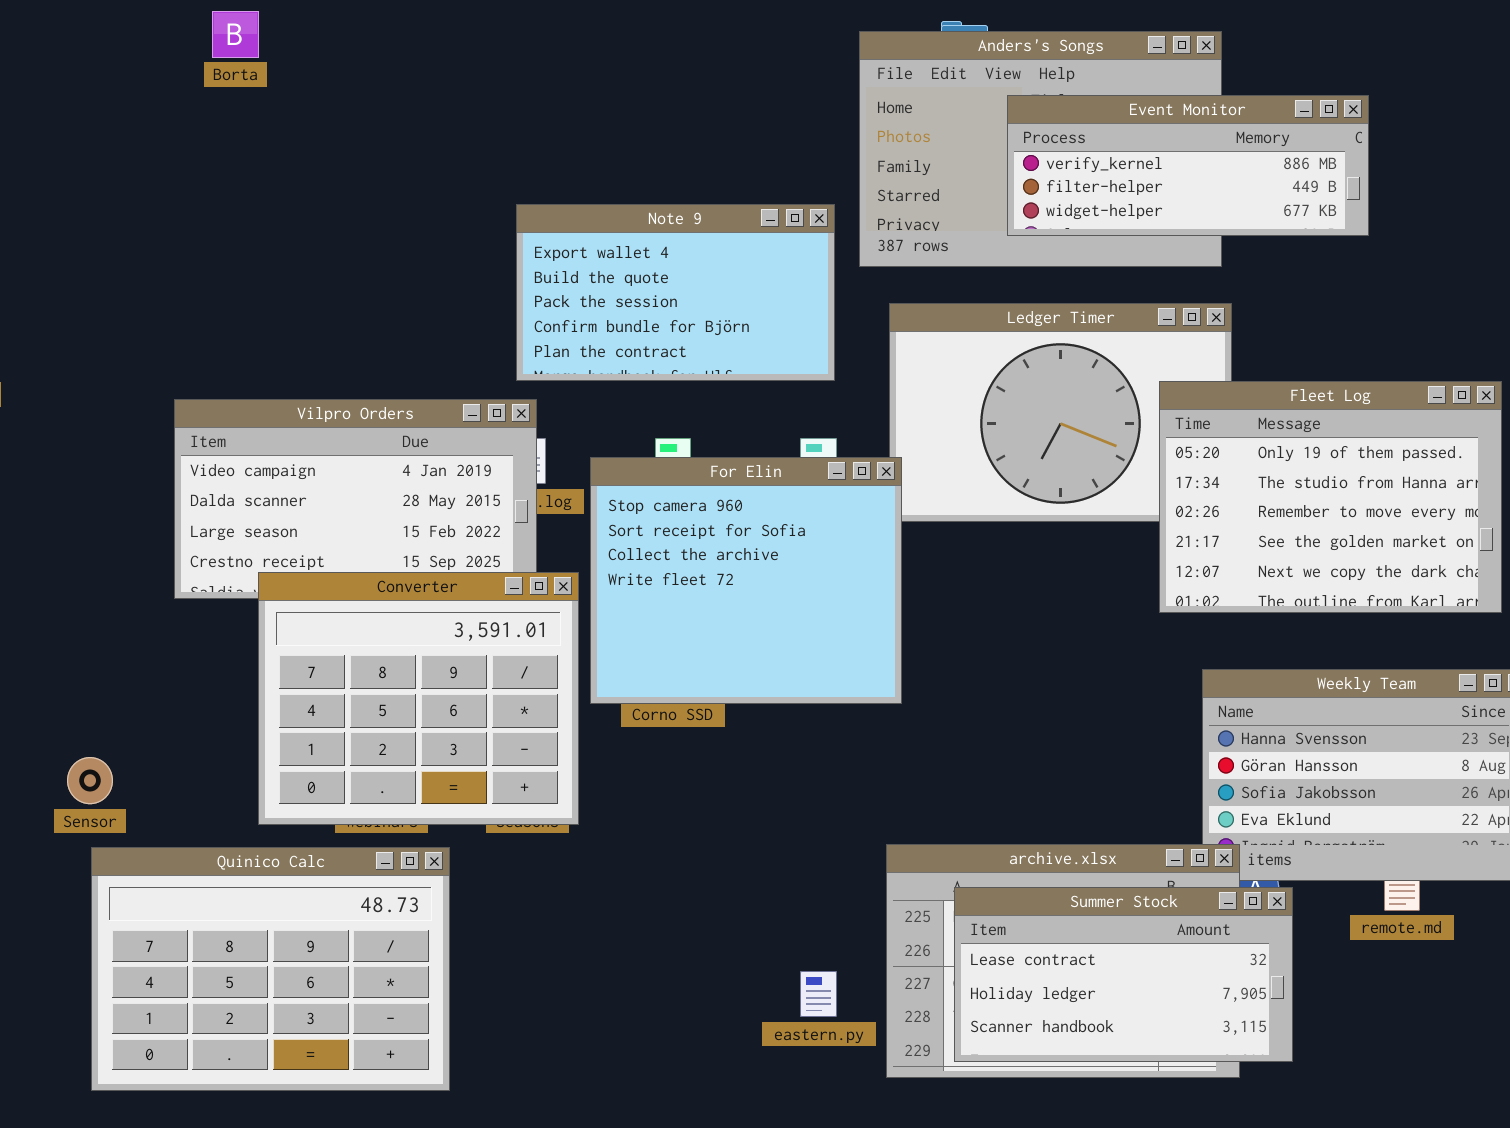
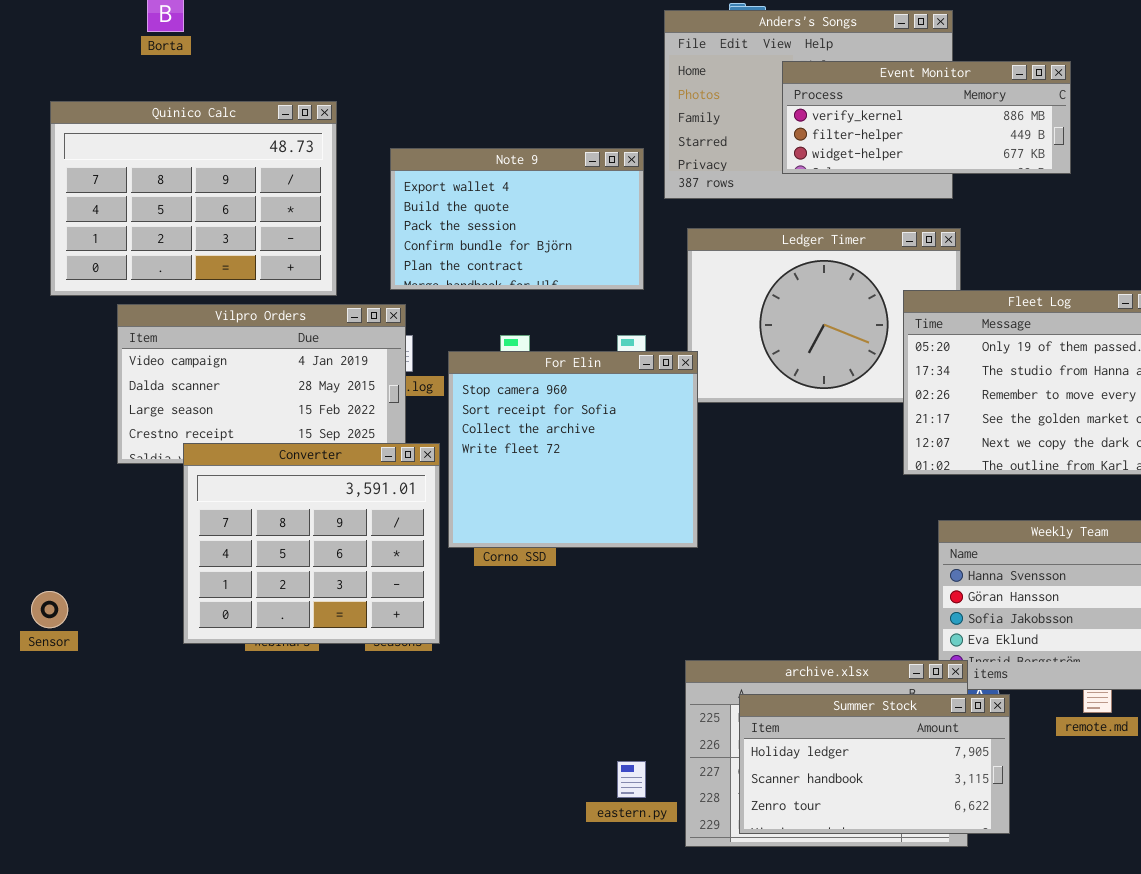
Quinico Calc: [91,847,450,1091] -> [50,101,337,296], moved
Summer Stock: [954,887,1293,1062] -> [739,694,1010,834], scrolled down 1 row

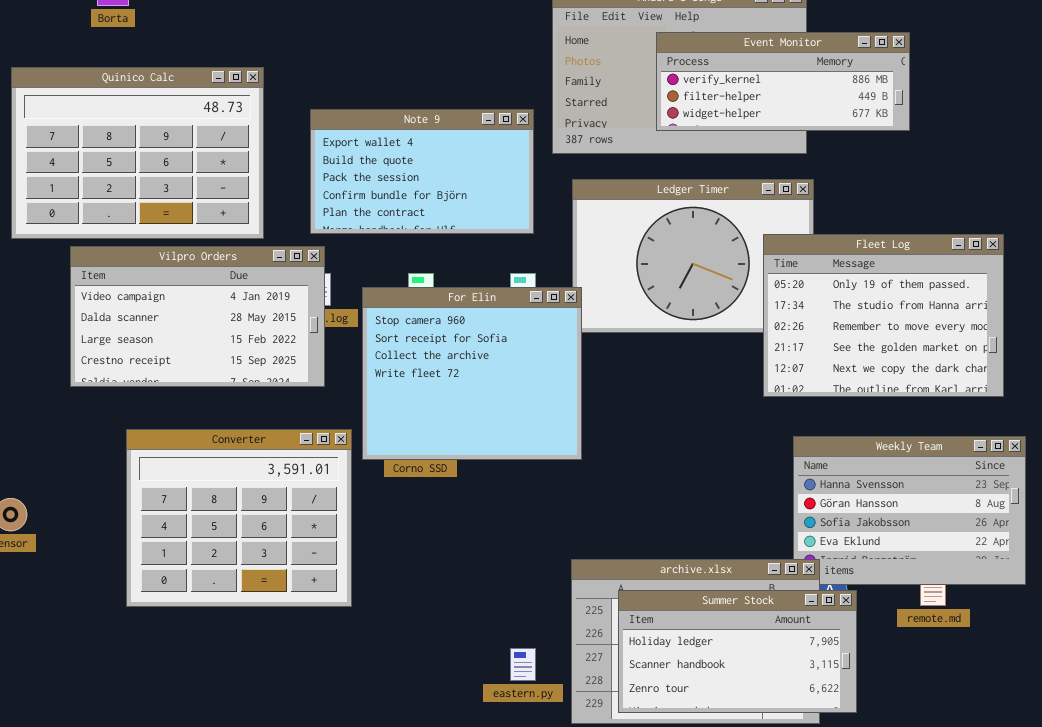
Converter: [183,443,440,644] -> [126,429,352,607], moved

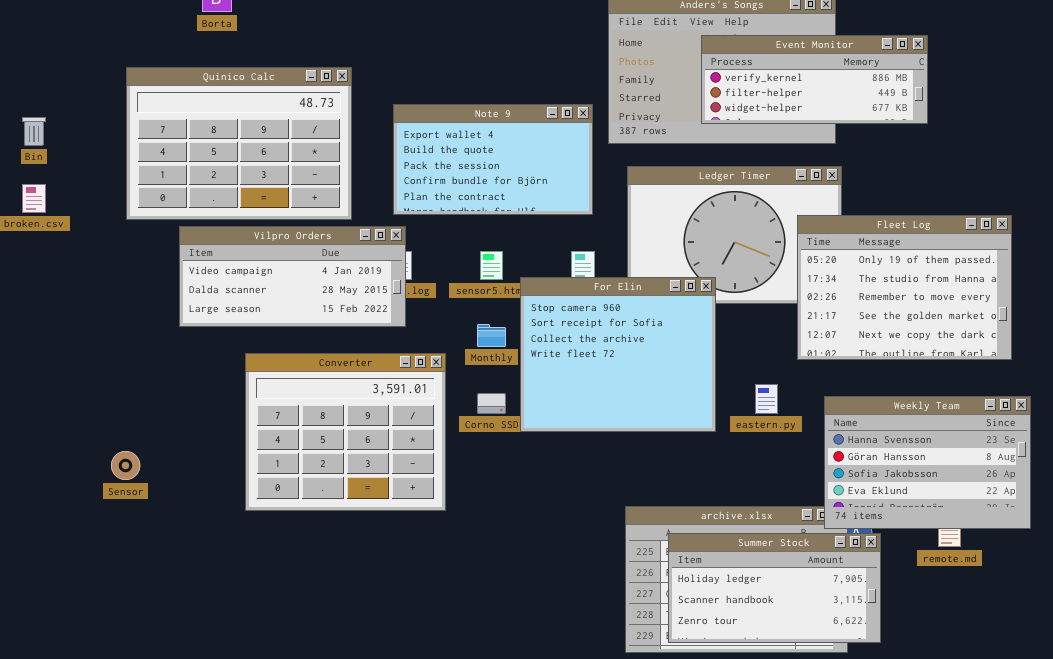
Vilpro Orders: [70,246,325,387] -> [179,226,406,327], resized
For Elin: [362,287,582,460] -> [520,277,716,432], moved
Converter: [126,429,352,607] -> [245,353,446,511], moved
Weekly Team: [793,436,1026,585] -> [824,396,1031,529], raised
eastern.py: [510,648,536,681] -> [755,384,778,414], moved

